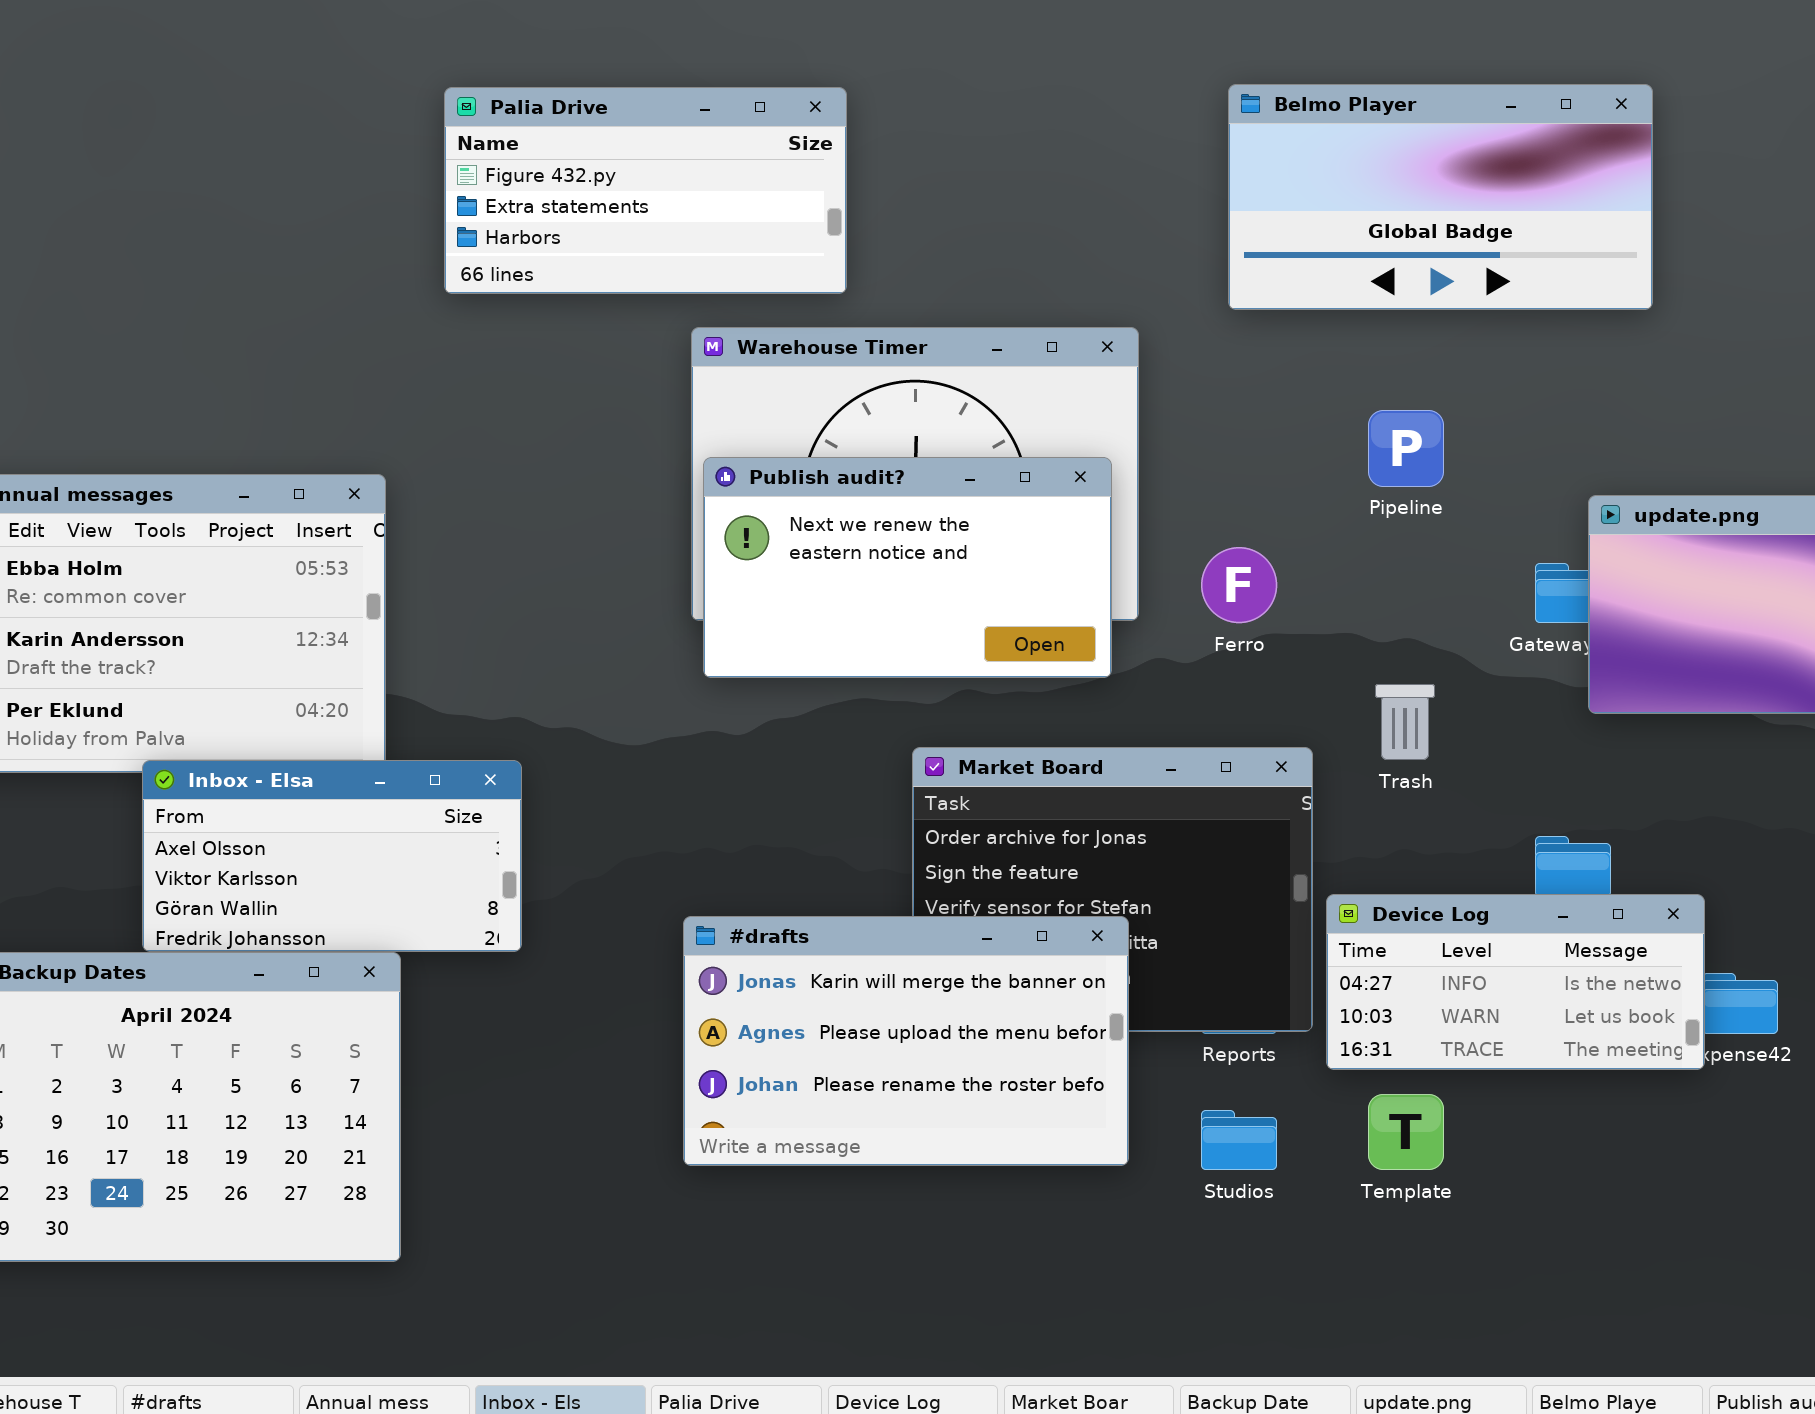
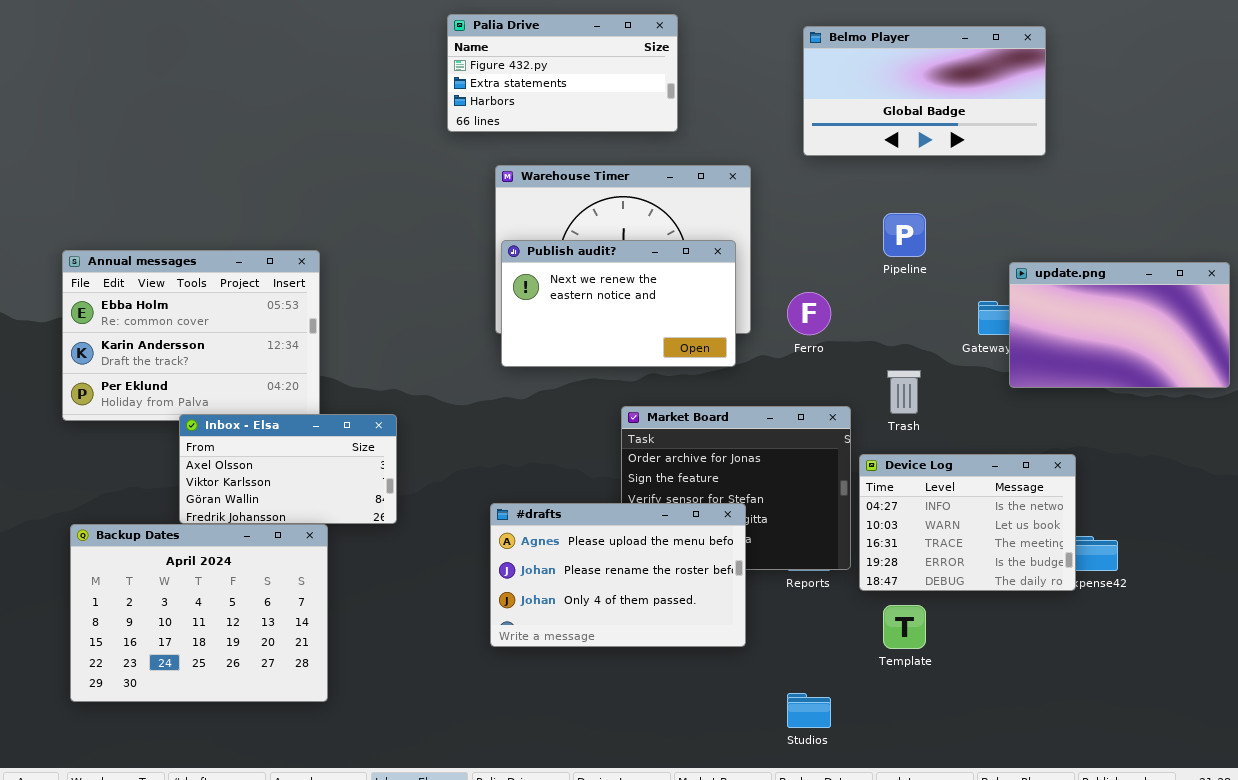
Palia Drive: [444,87,847,294] -> [447,14,678,132], moved
Device Log: [1326,894,1705,1070] -> [859,454,1076,591], resized
#drafts: [683,916,1129,1166] -> [490,503,746,647], scrolled down 1 row
Studios: [1201,1110,1277,1170] -> [787,693,831,728], moved

